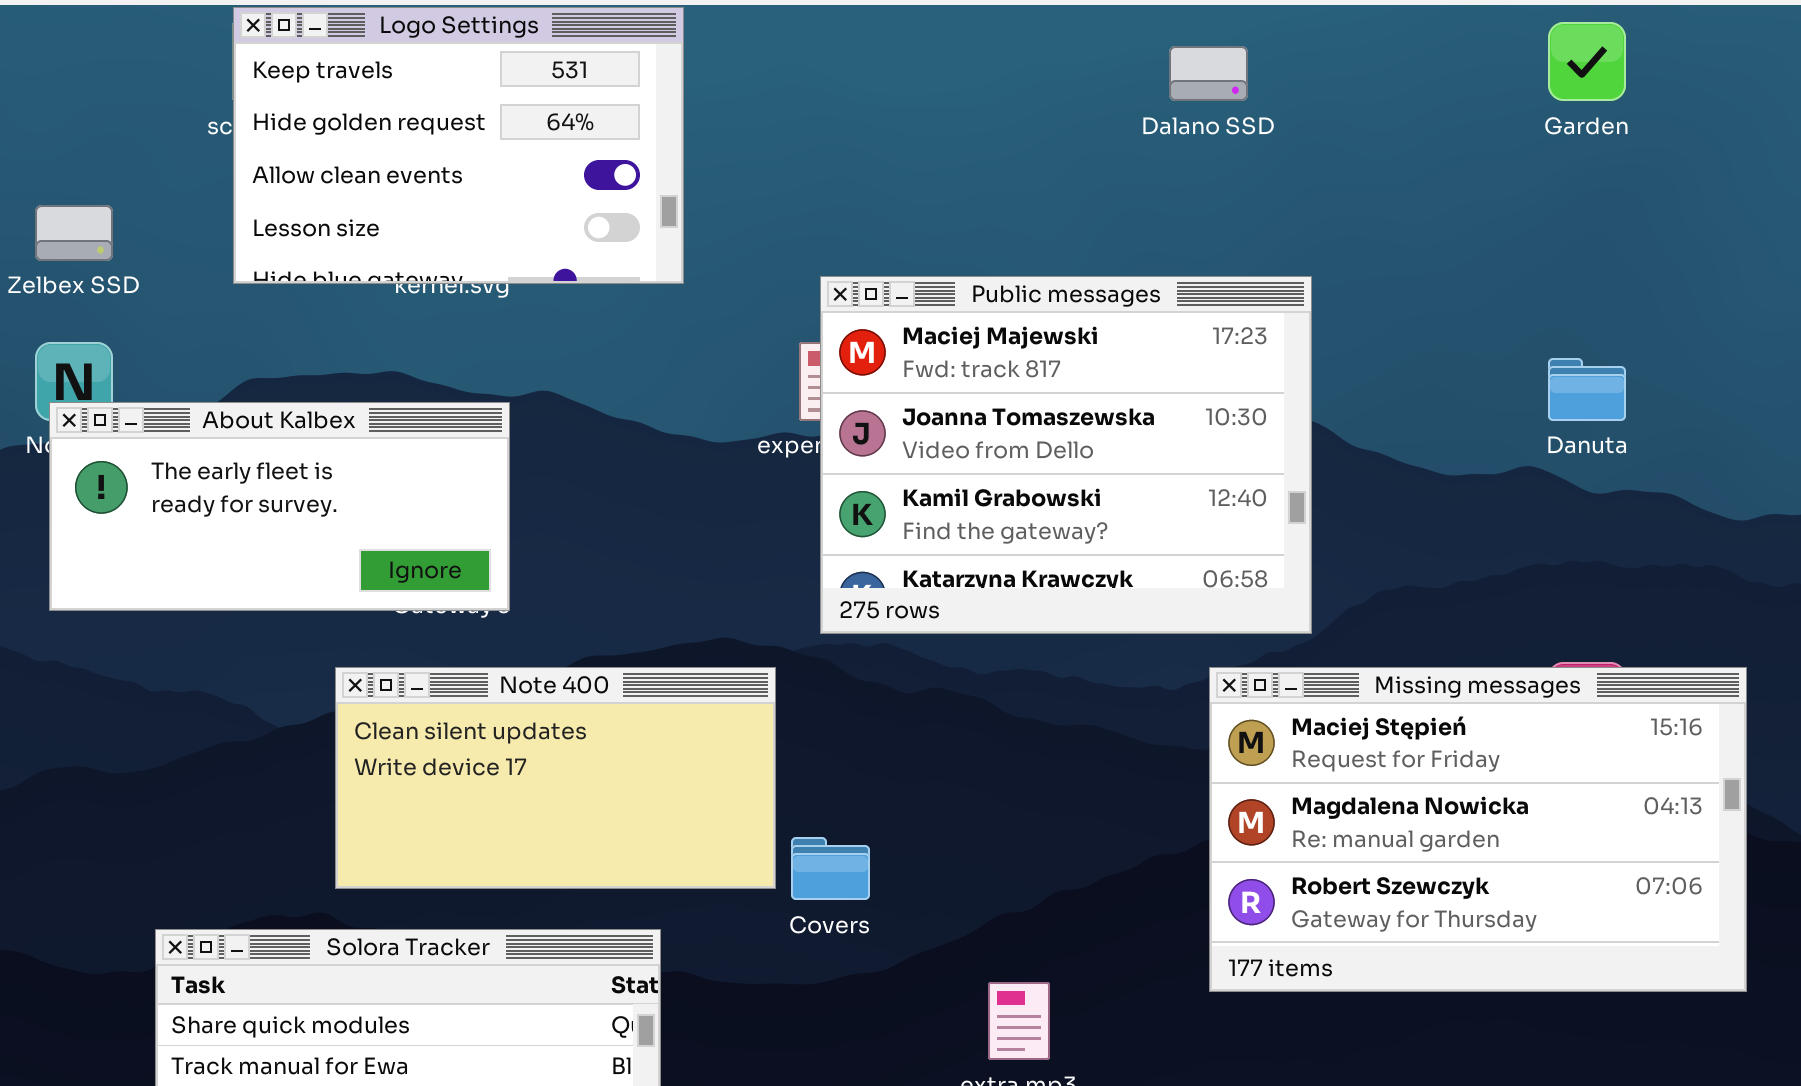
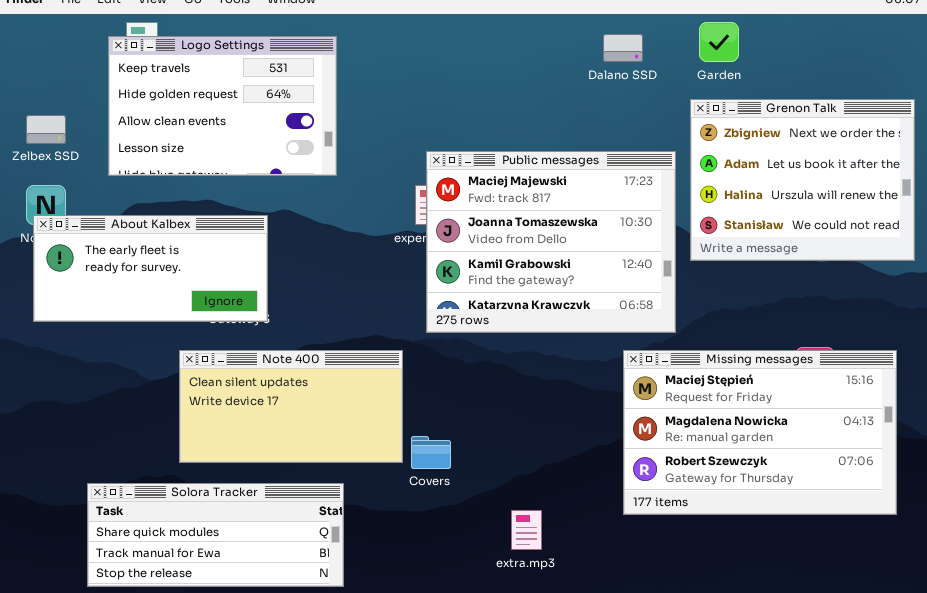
Logo Settings: [233,7,684,284] -> [108,36,337,176], moved
Garden: [1548,22,1626,101] -> [699,22,739,62], moved
Grenon Talk: none -> [690,99,915,261], opened

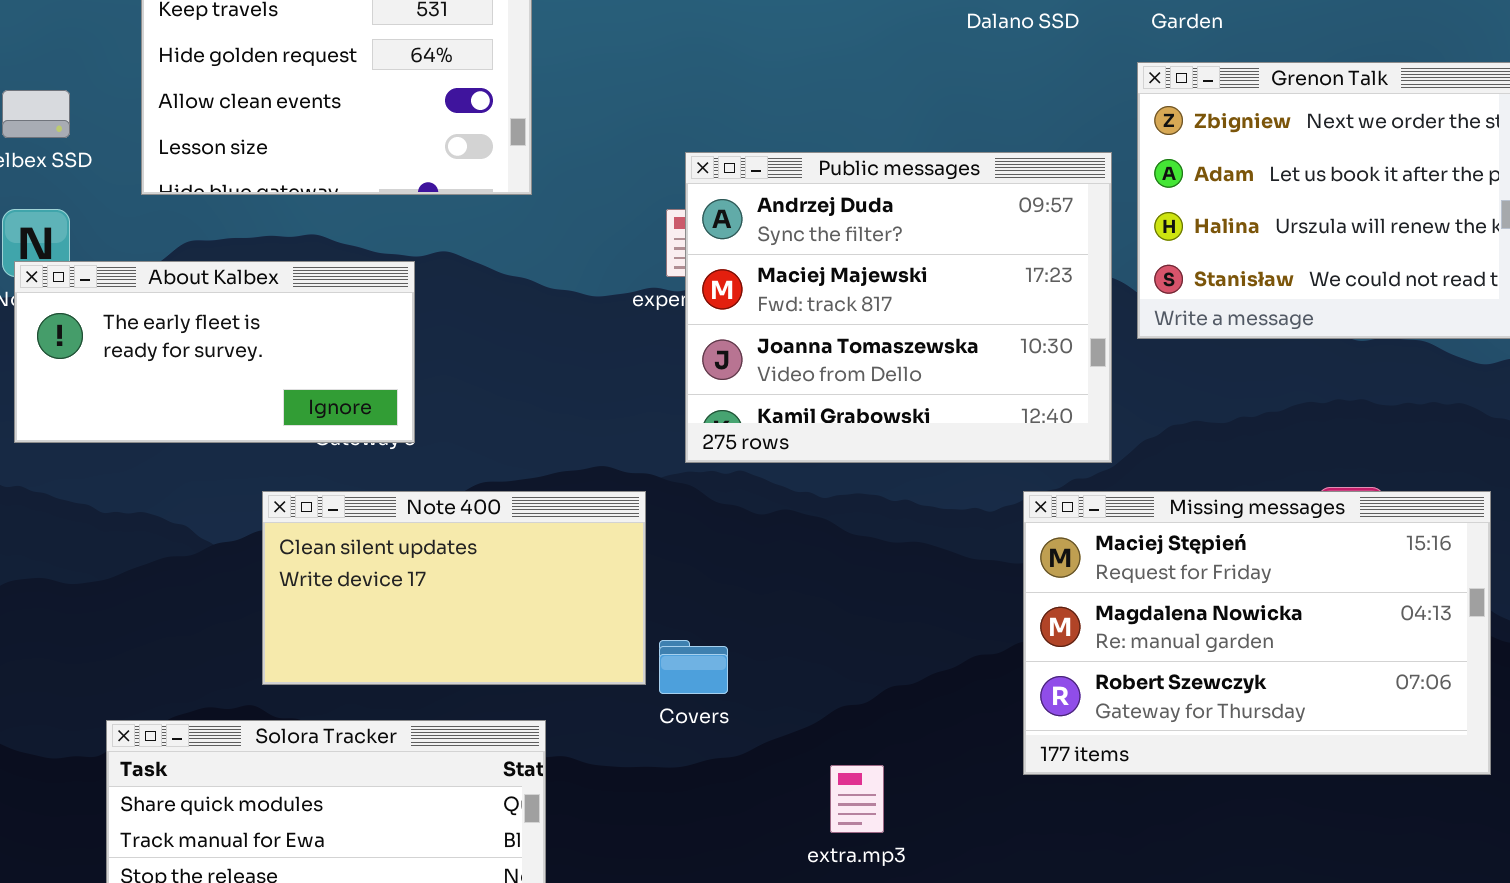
Public messages: [426,151,676,333] -> [685,152,1112,463], scrolled up 1 row

